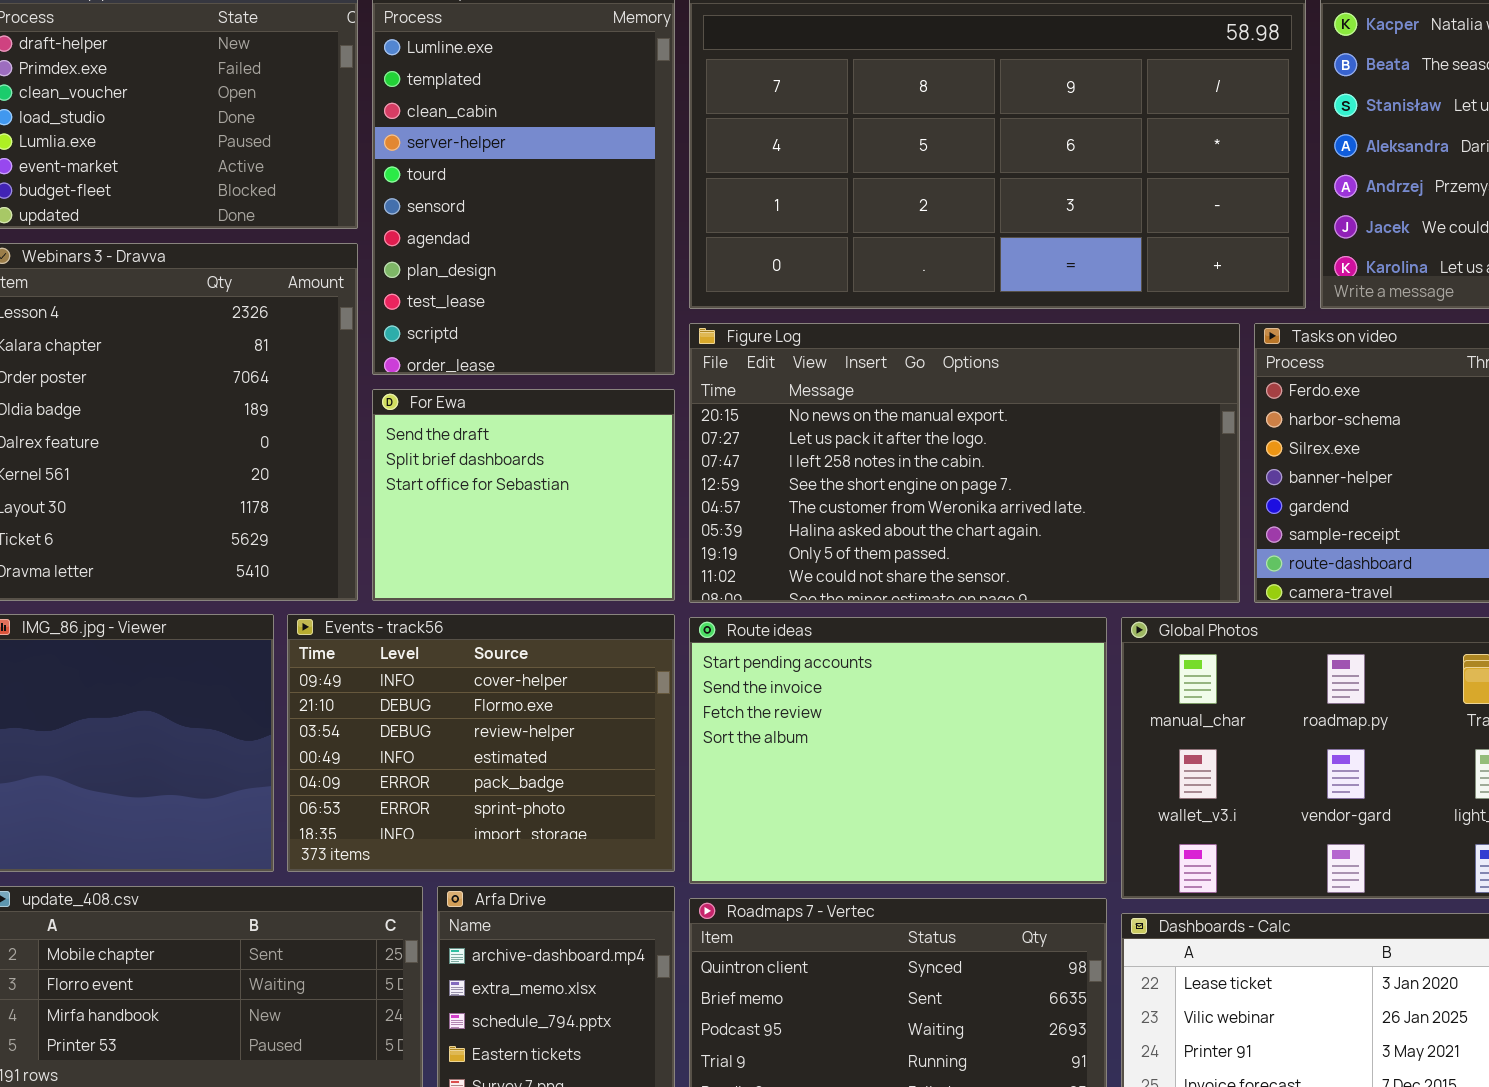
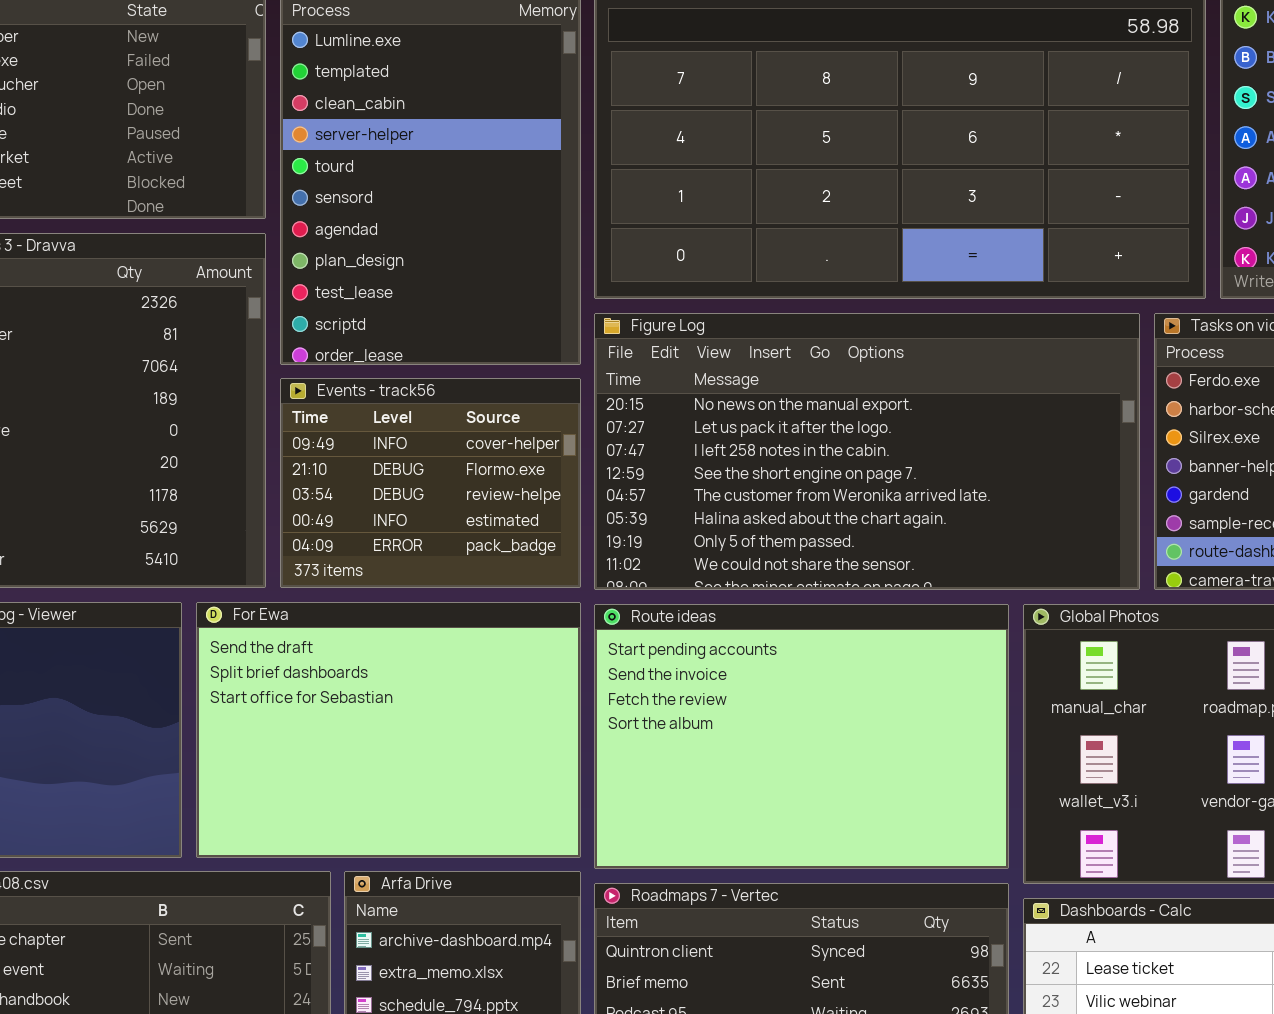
For Ewa: [372,389,675,601] -> [196,602,581,858], moved, resized
Events - track56: [287,614,675,872] -> [280,378,581,588], moved, resized

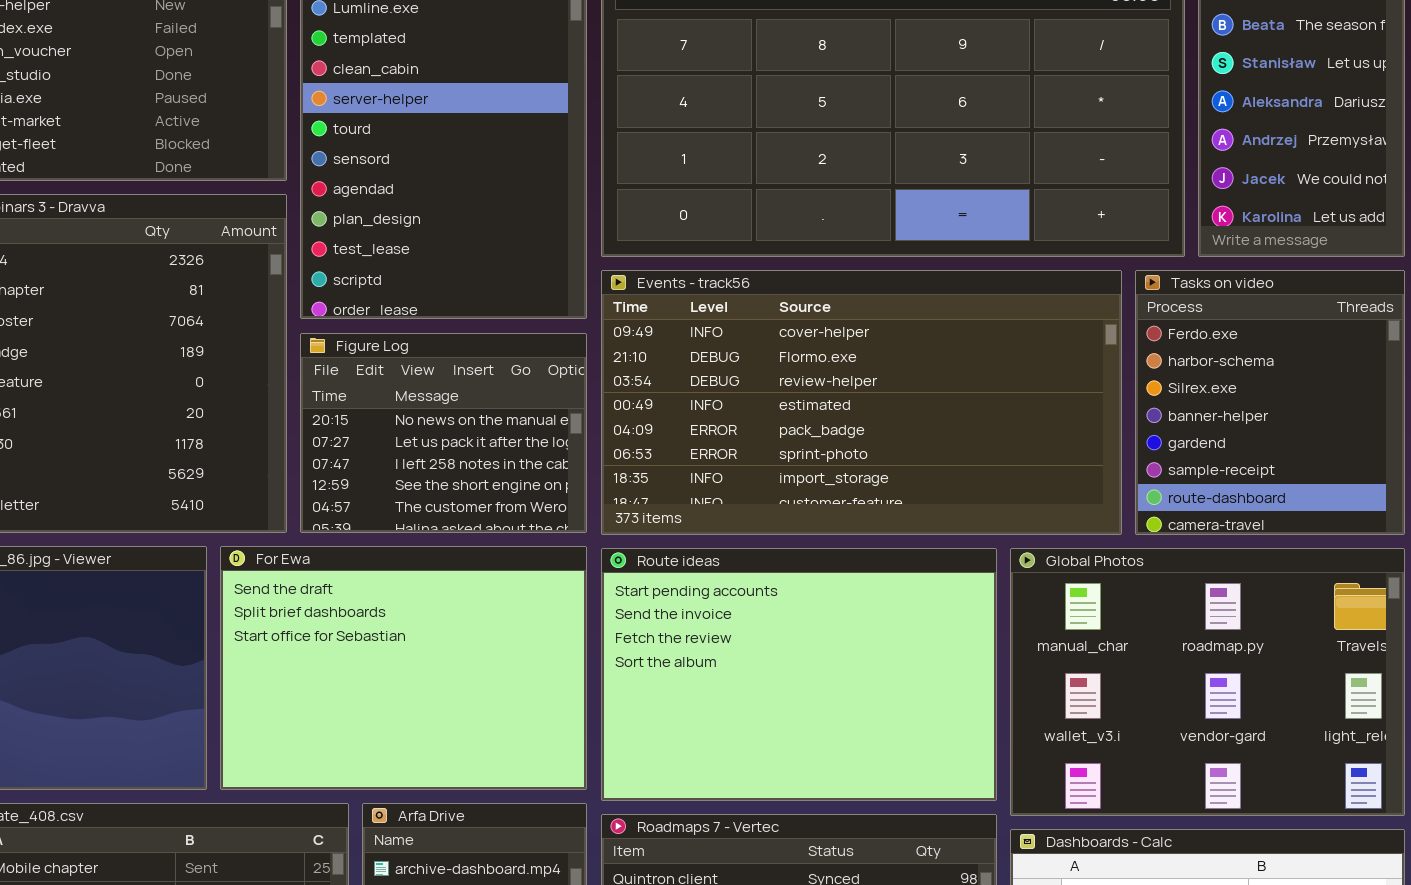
Figure Log: [594,313,1140,590] -> [300,333,587,533], moved, resized
Events - track56: [280,378,581,588] -> [601,270,1122,535], moved, resized

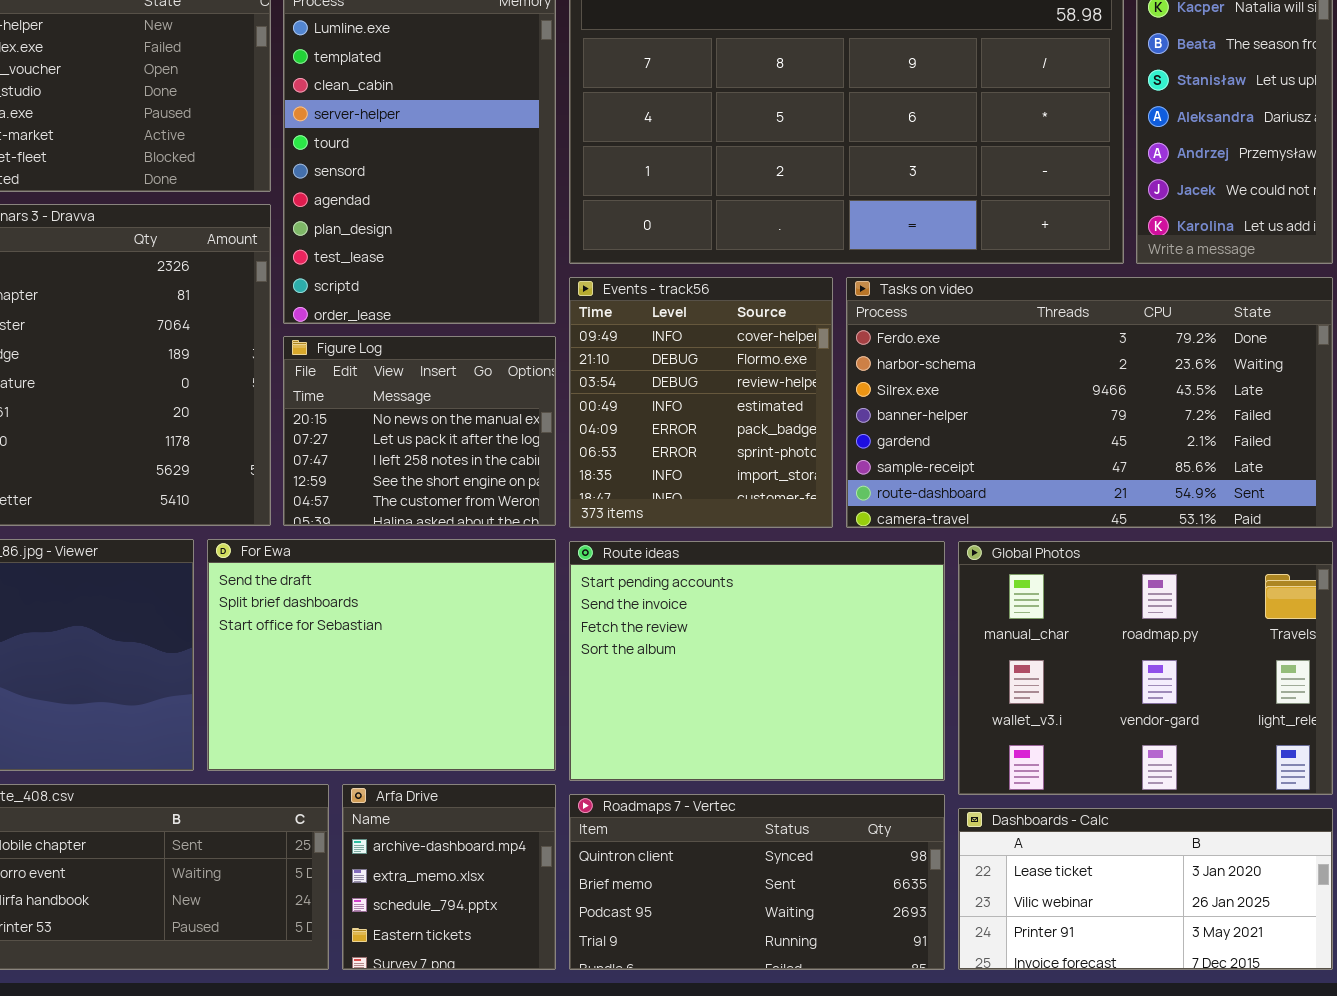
Events - track56: [601,270,1122,535] -> [569,277,833,528], resized
Tasks on video: [1135,270,1405,535] -> [846,277,1333,528], resized

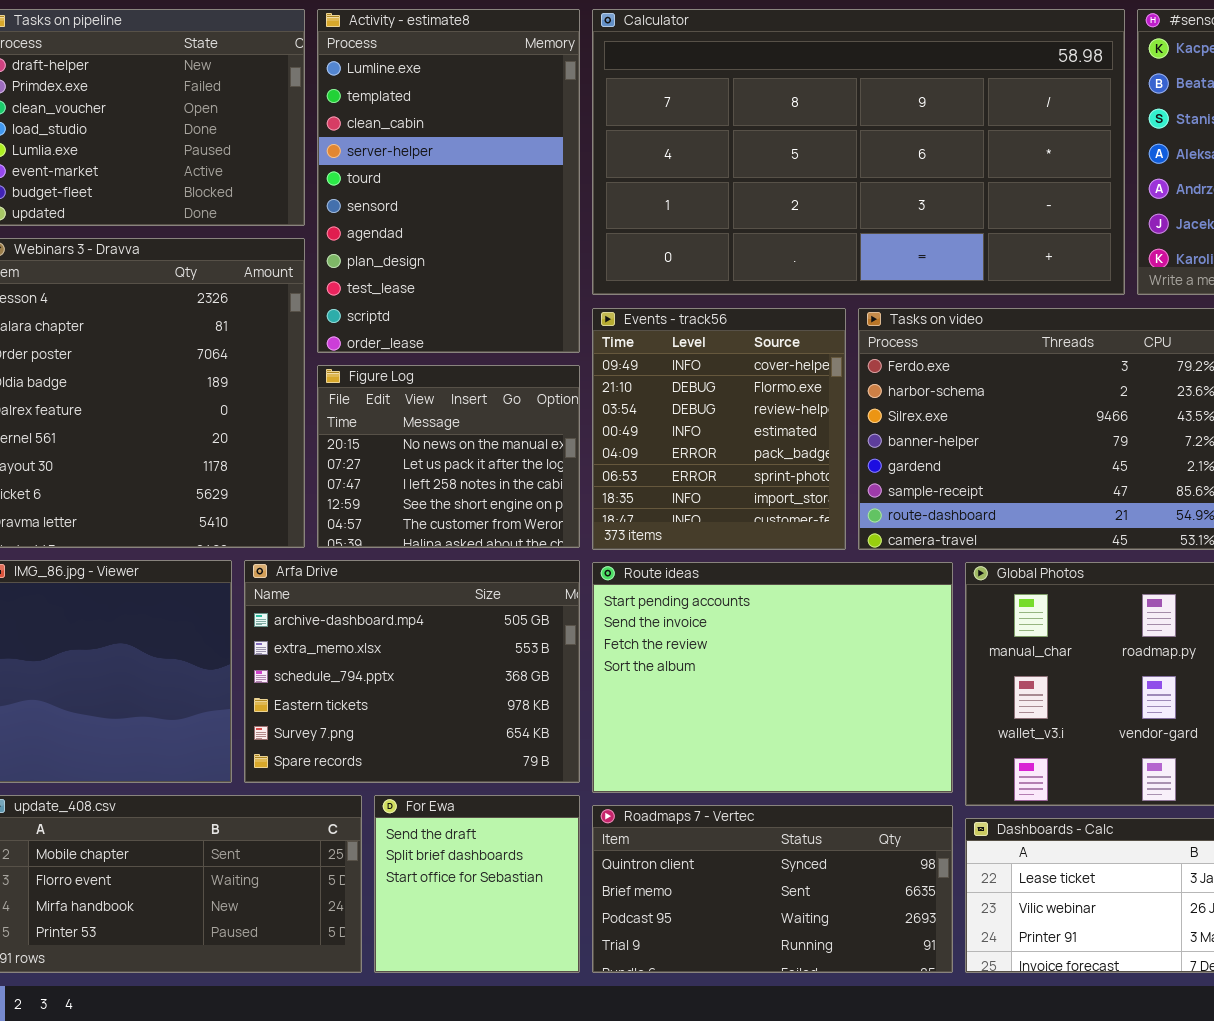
For Ewa: [207,539,556,771] -> [374,795,580,973], moved, resized
Arfa Drive: [342,784,556,970] -> [244,560,580,783], moved, resized

